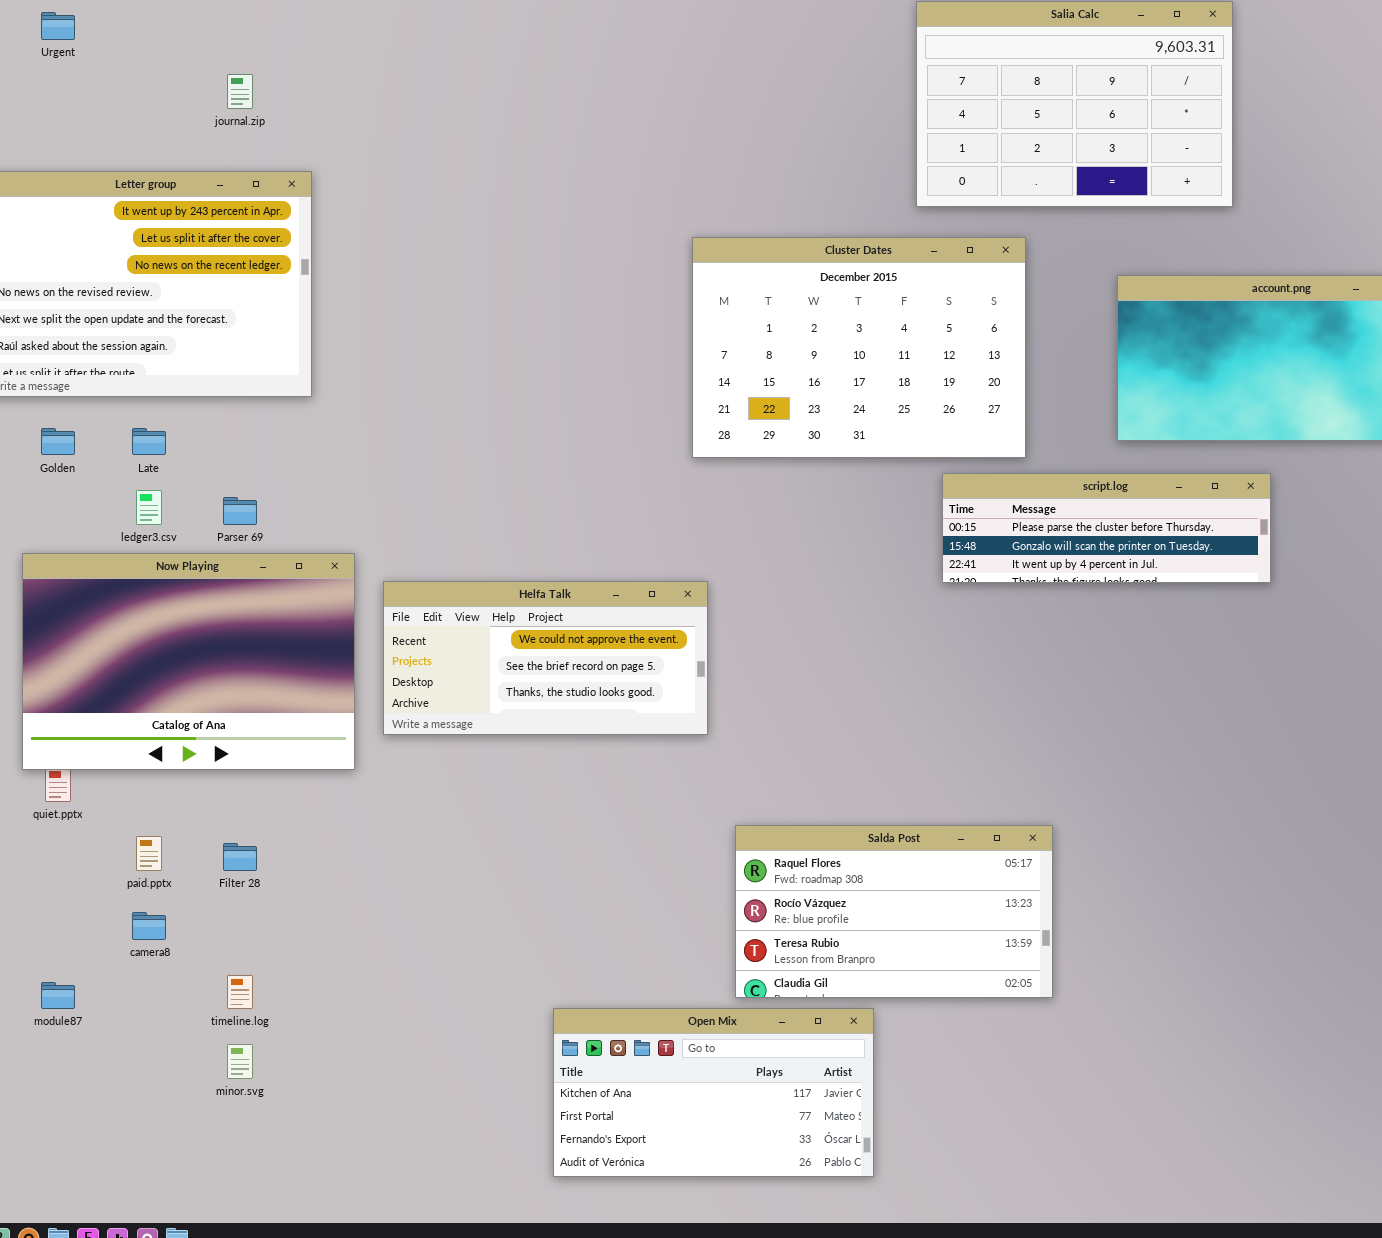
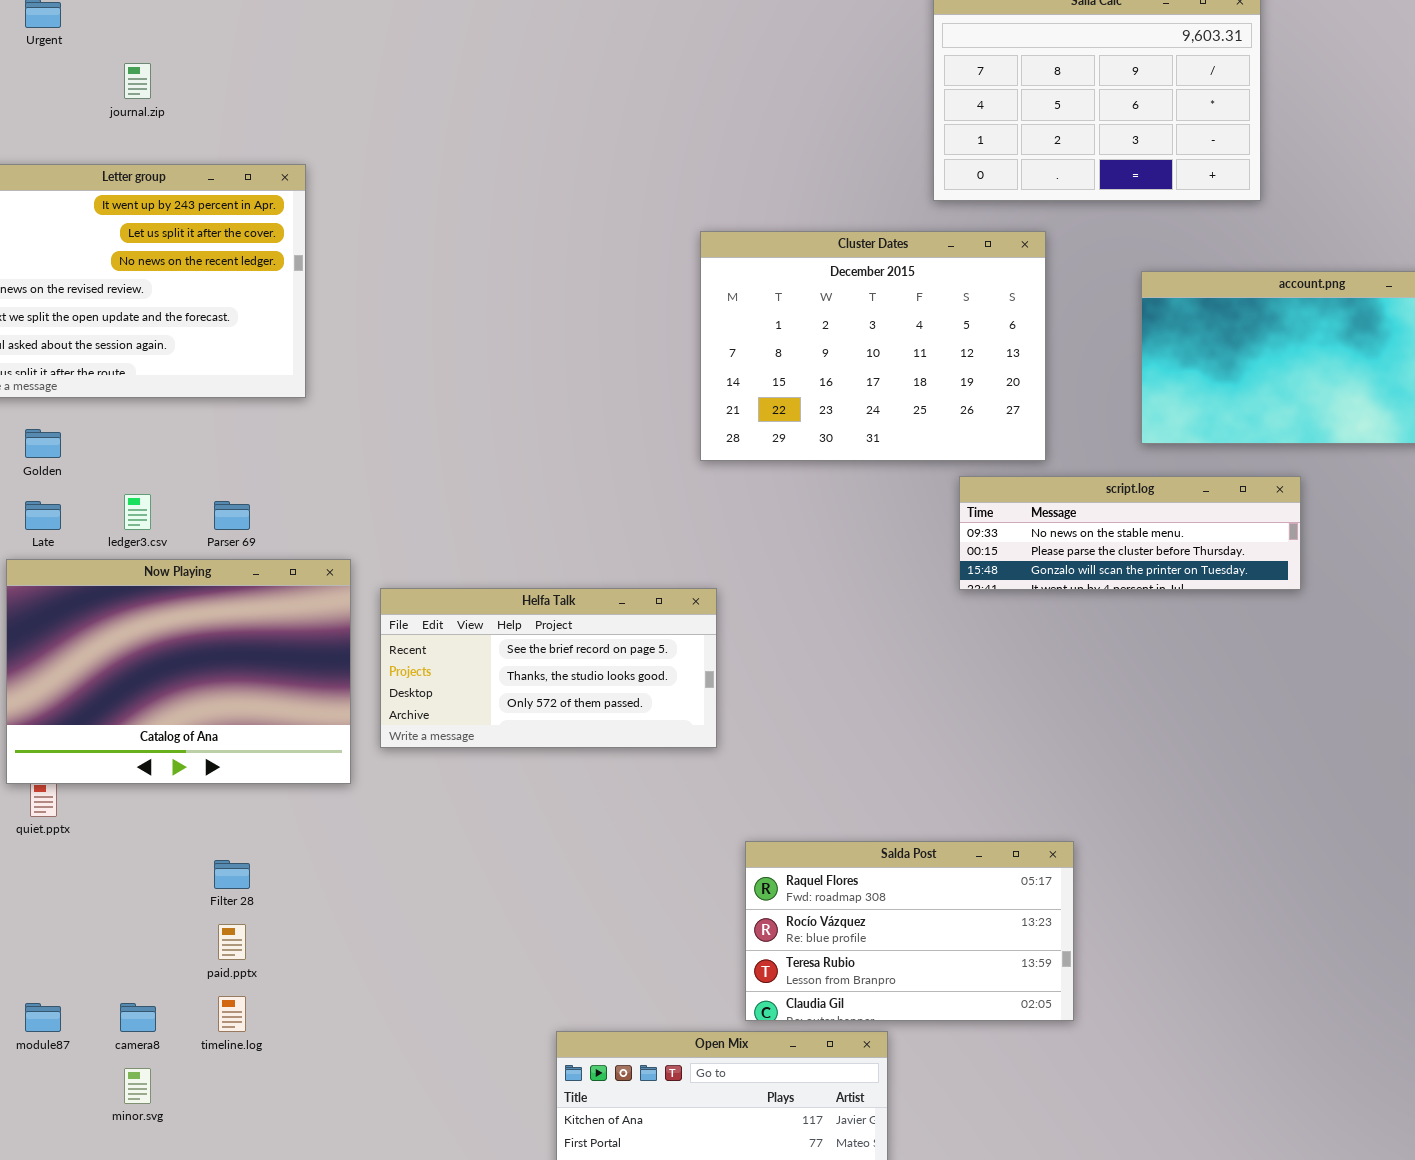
journal.zip: [227,74,253,109] -> [124,63,151,99], moved
Late: [132,428,166,455] -> [25,501,61,530], moved
script.log: [942,473,1271,583] -> [959,476,1301,590], scrolled up 1 row
Helfa Talk: [383,581,708,735] -> [380,588,717,748], scrolled down 1 row
paid.pptx: [136,836,162,871] -> [218,924,246,960], moved
camera8: [132,912,166,940] -> [120,1003,156,1032], moved
minor.svg: [227,1044,253,1079] -> [124,1068,151,1104], moved

